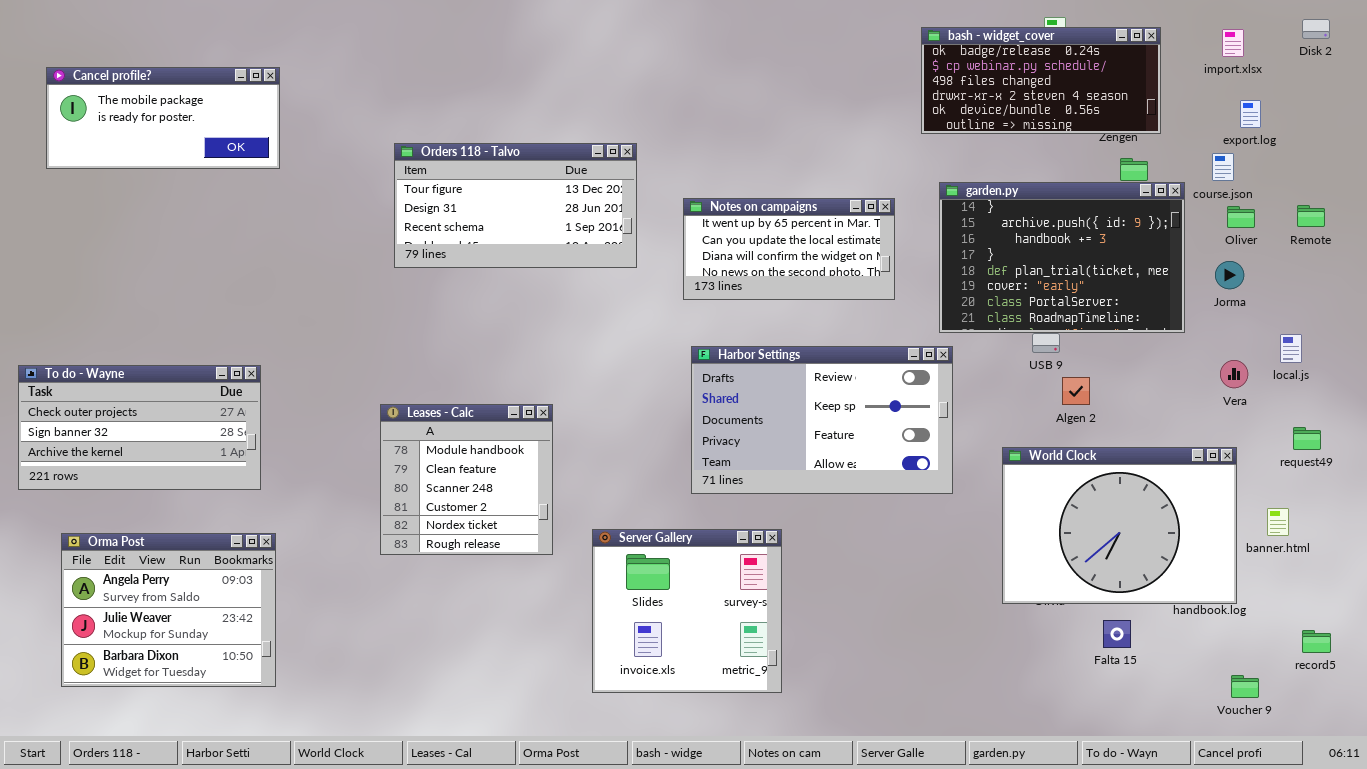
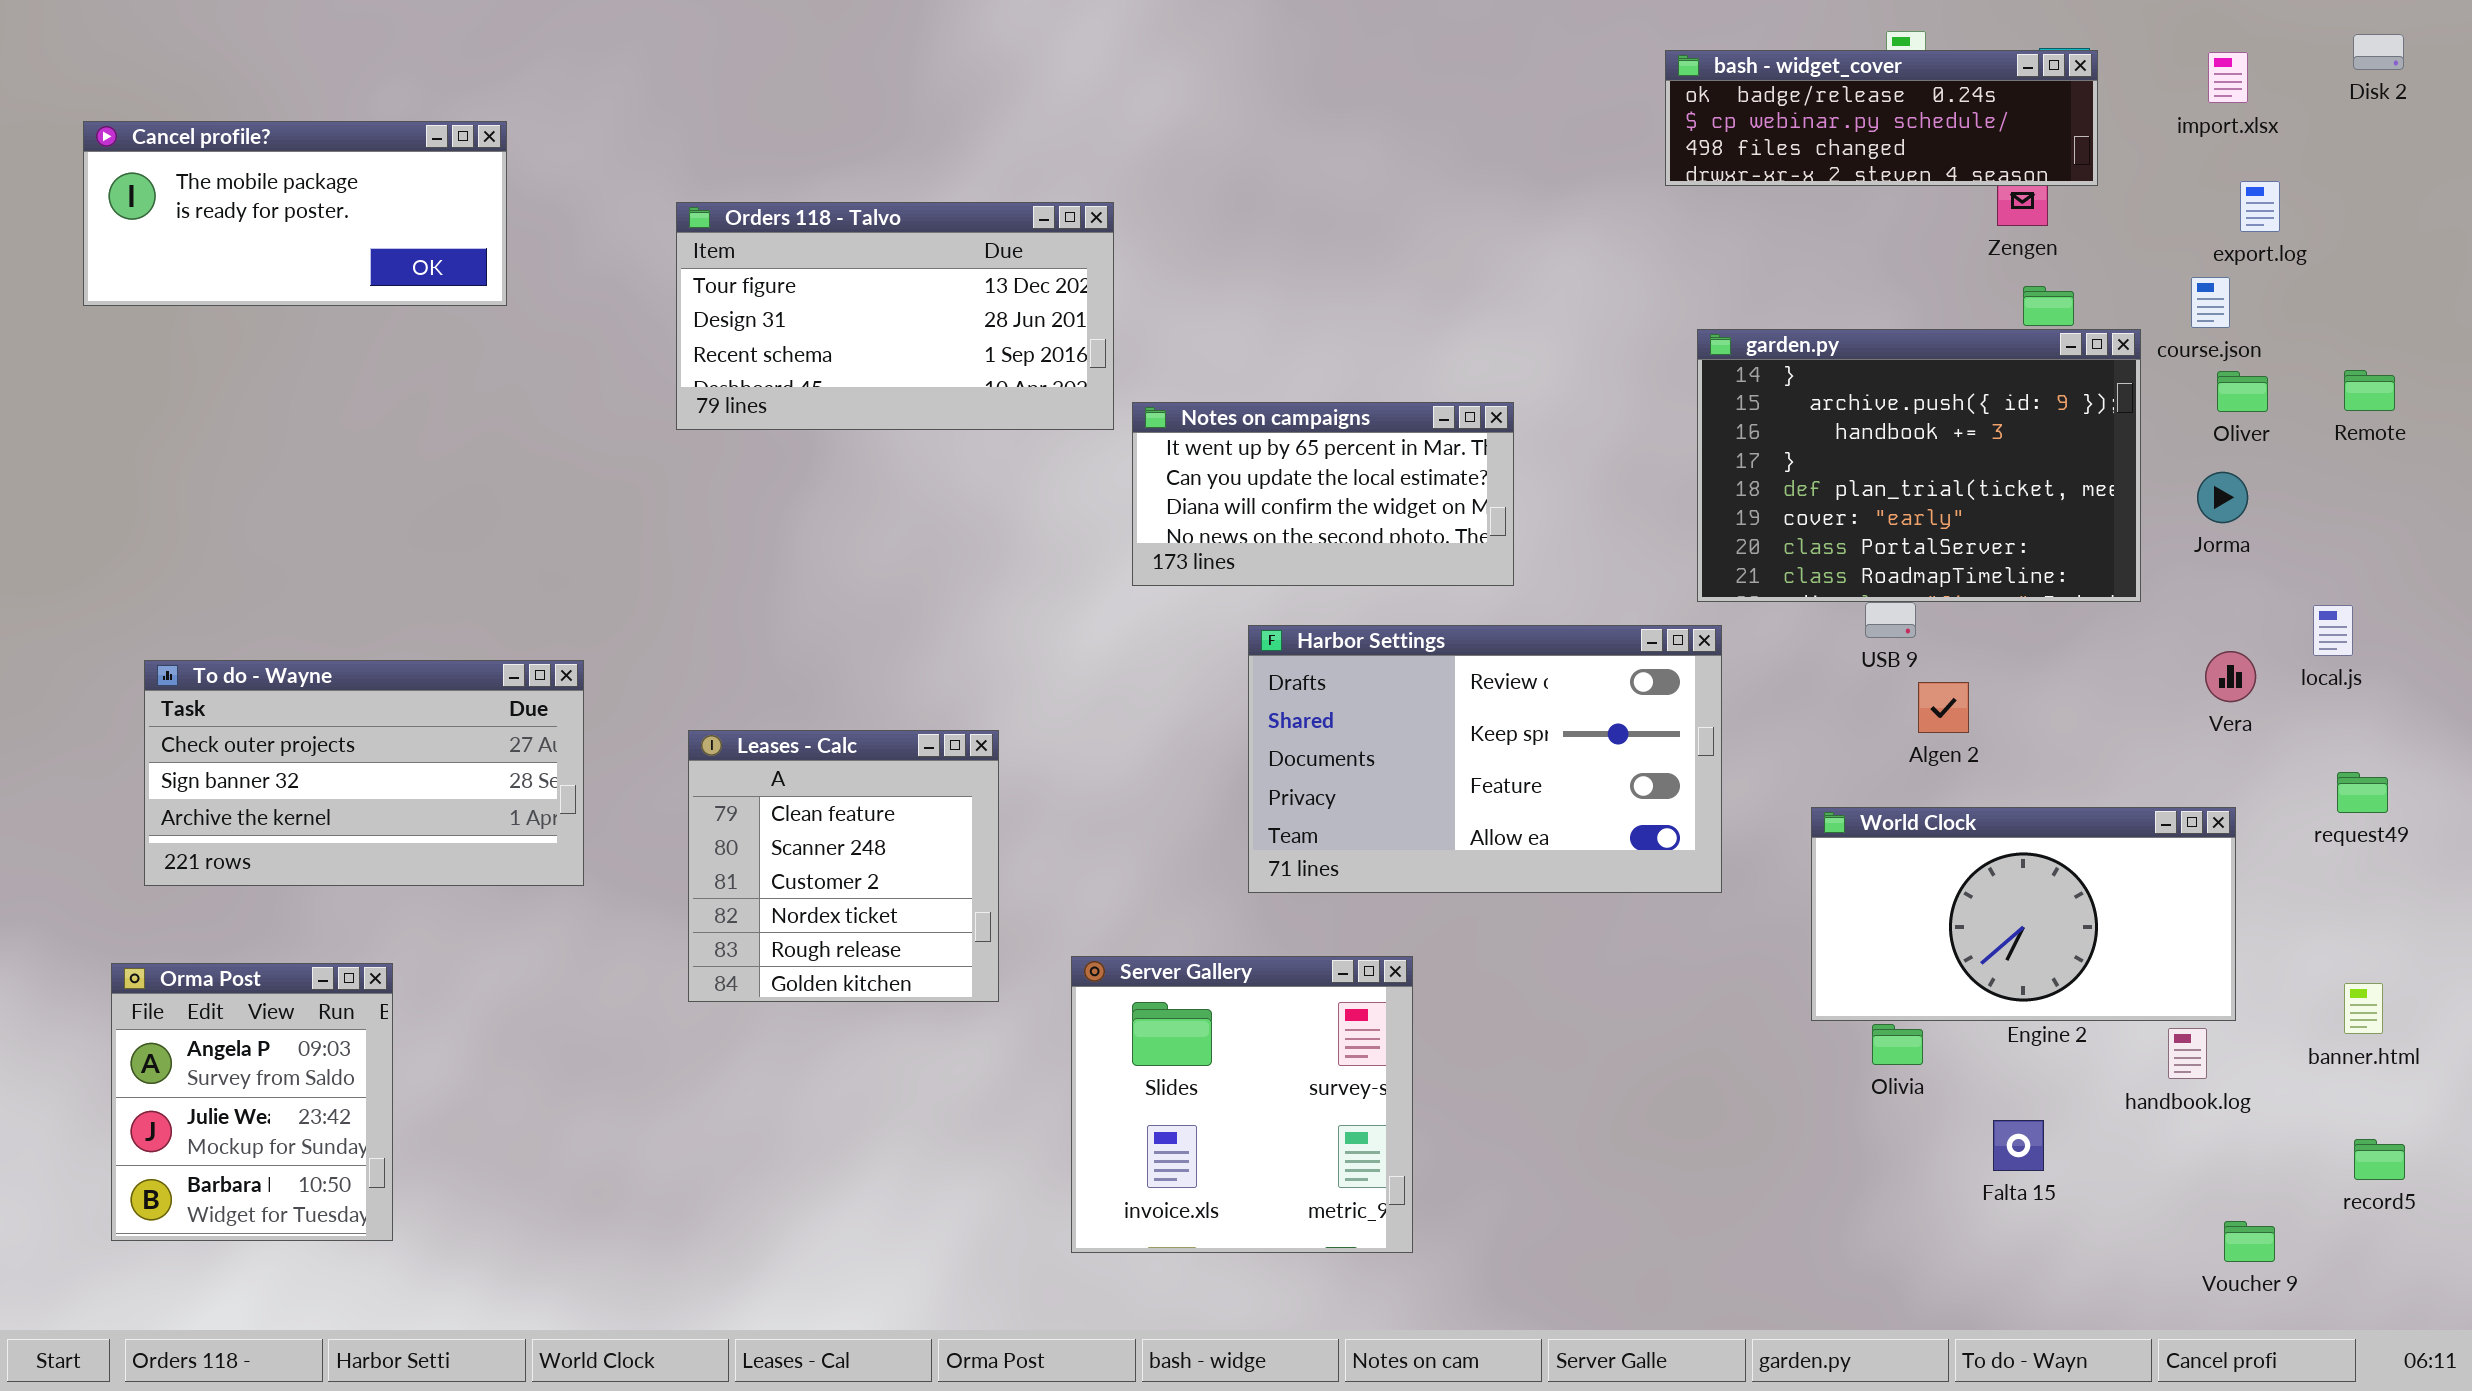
bash - widget_cover: [921,27,1161,134] -> [1665,50,2098,186], resized
Orders 118 - Talvo: [394,143,637,268] -> [676,202,1114,430], moved
Notes on campaigns: [683,198,895,300] -> [1132,402,1514,586], moved
To do - Wayne: [18,365,261,490] -> [144,660,584,886], moved
Leases - Calc: [380,404,553,555] -> [688,730,999,1002], scrolled down 1 row
World Clock: [1002,447,1237,604] -> [1811,807,2236,1021], resized
banner.html: [1267,508,1289,536] -> [2344,983,2383,1034], moved
Orma Post: [61,533,276,687] -> [111,963,393,1241], resized

